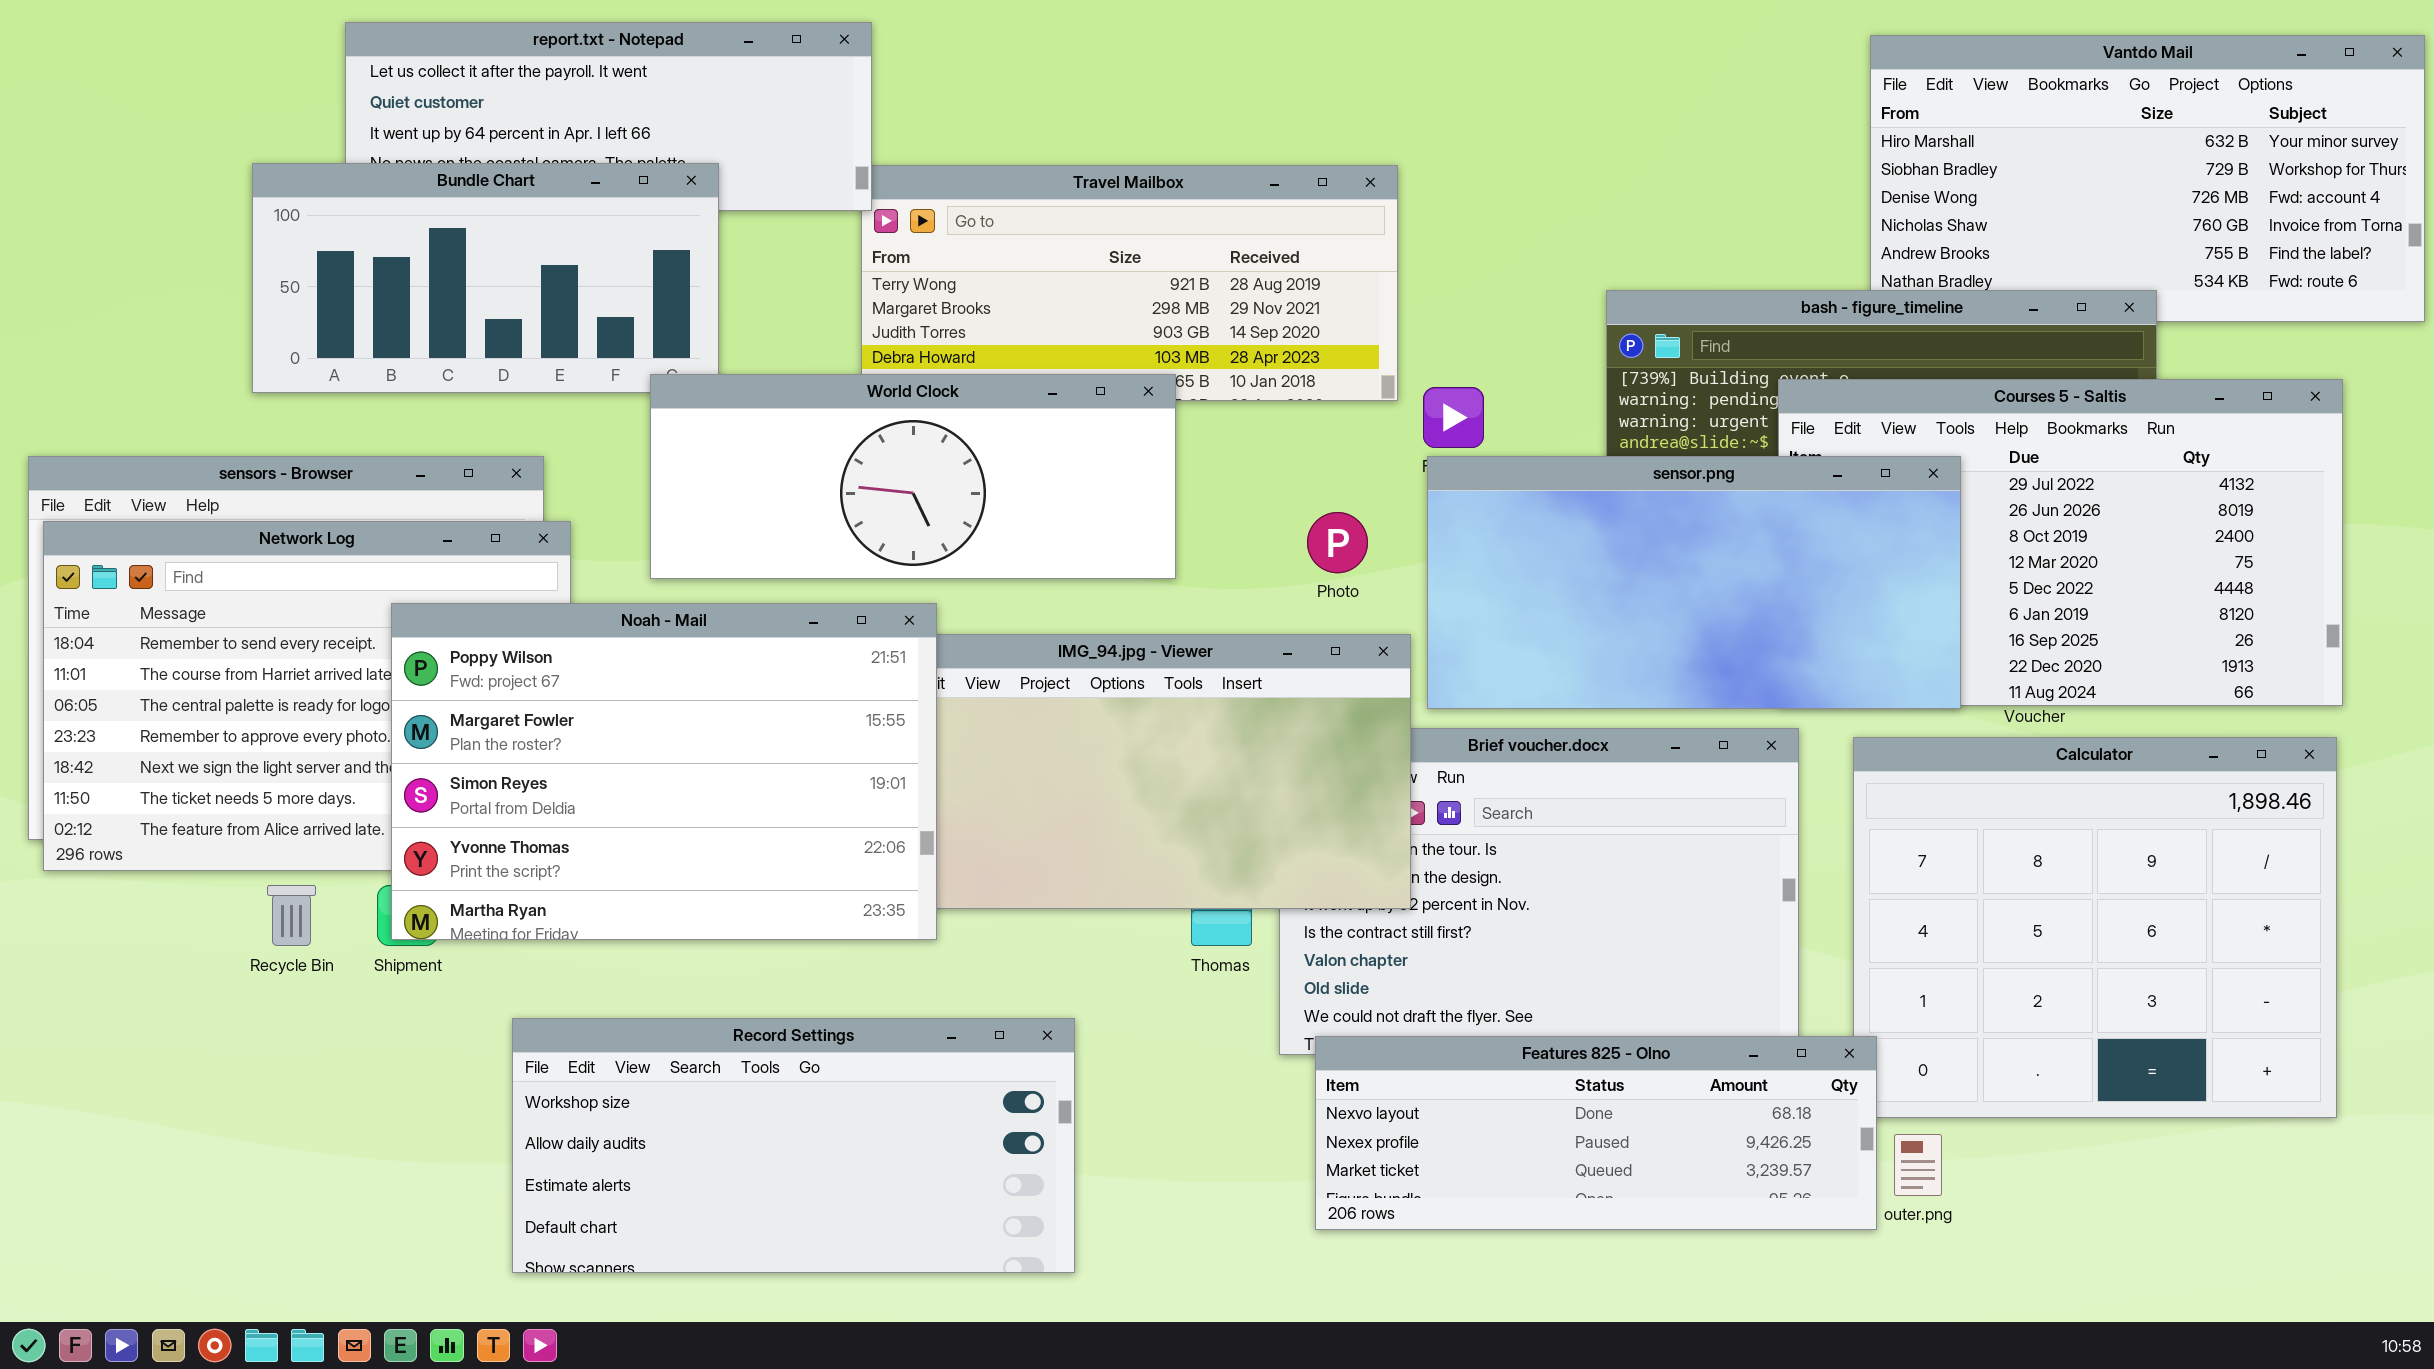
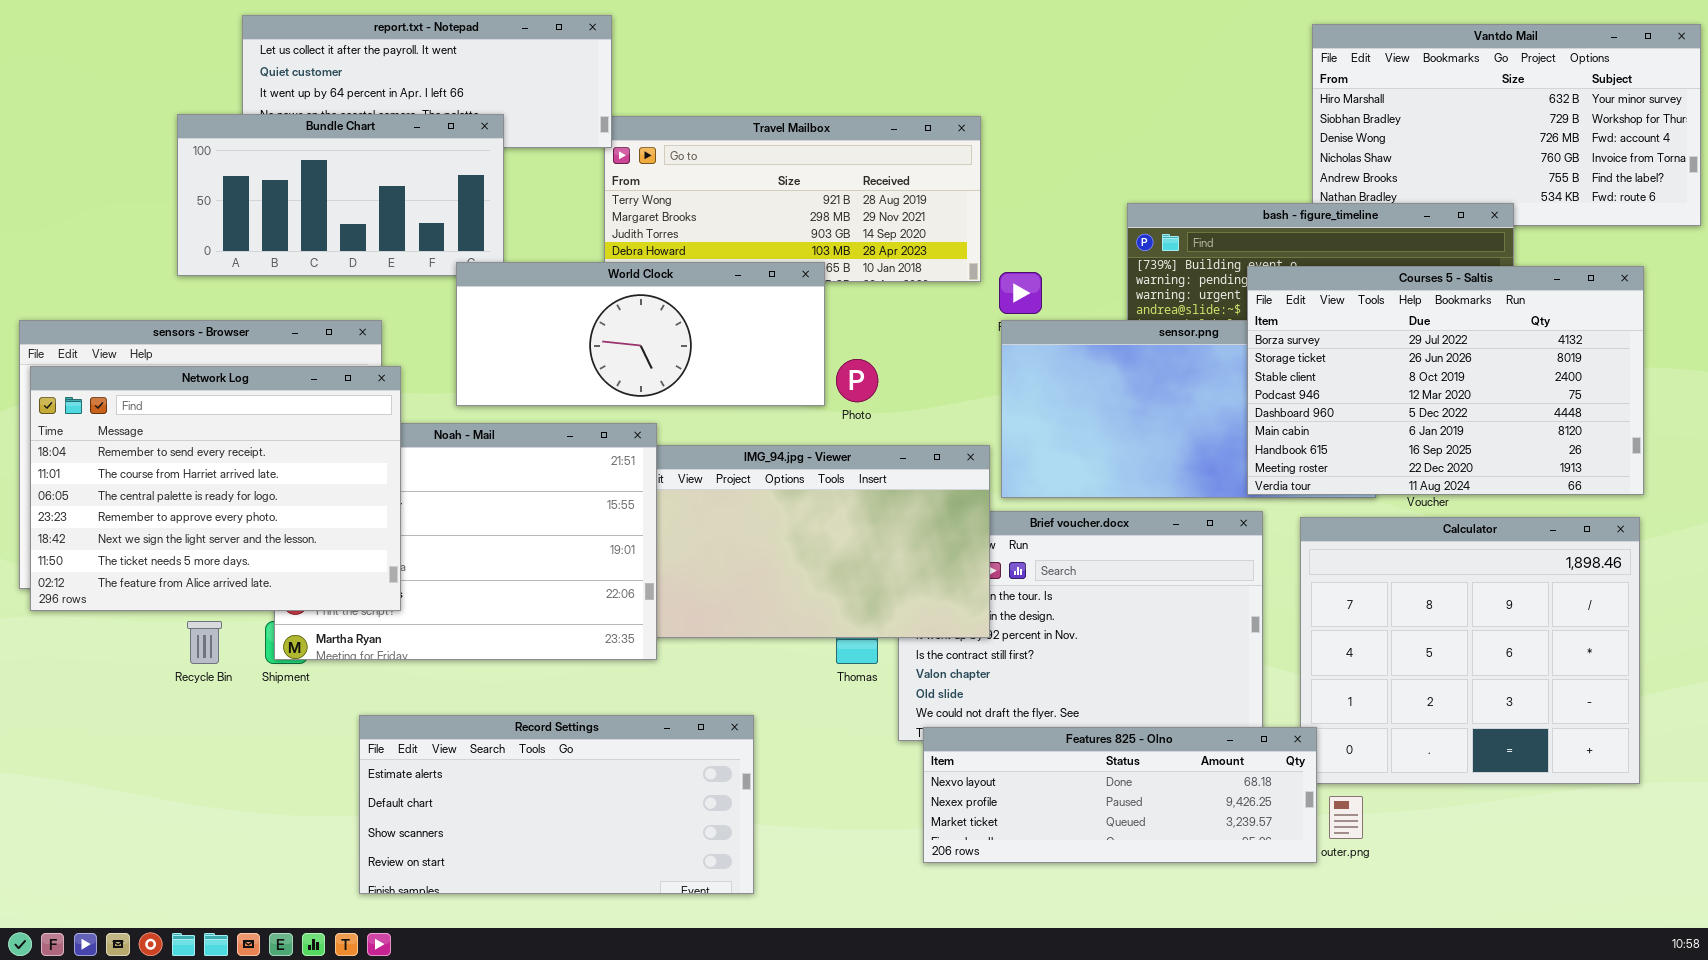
Courses 5 - Saltis: [1778,379,2343,706] -> [1247,266,1644,495], raised
Photo: [1307,512,1368,573] -> [836,359,878,402], moved
Network Log: [43,521,571,871] -> [30,366,401,611], raised
Record Settings: [512,1018,1075,1273] -> [359,715,754,894], scrolled down 2 rows

